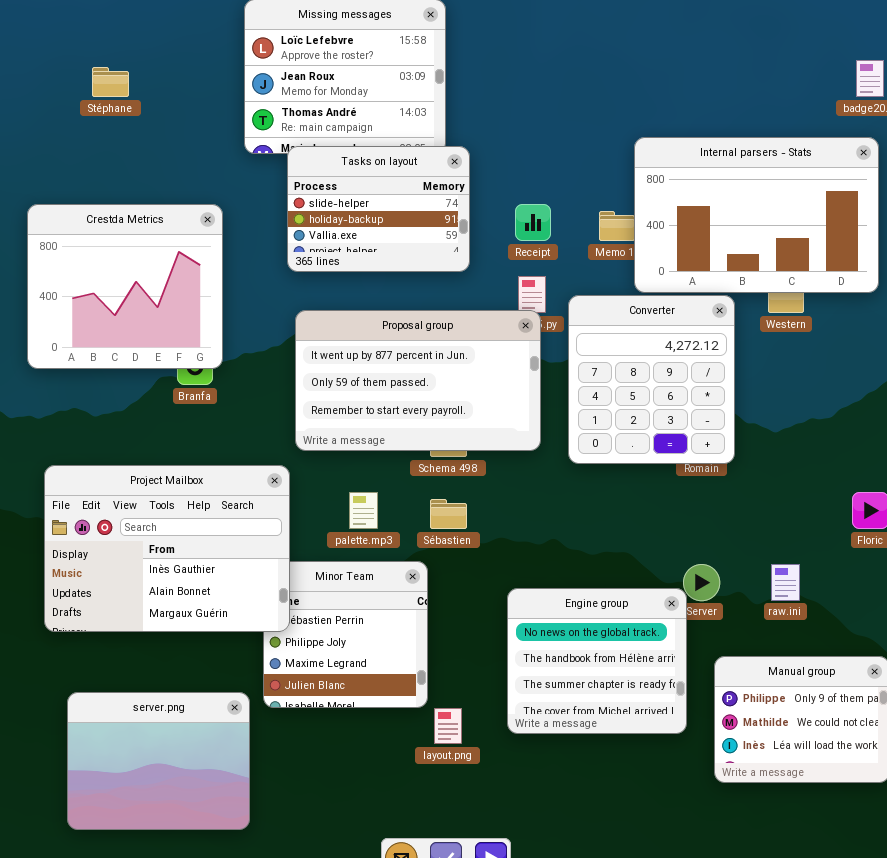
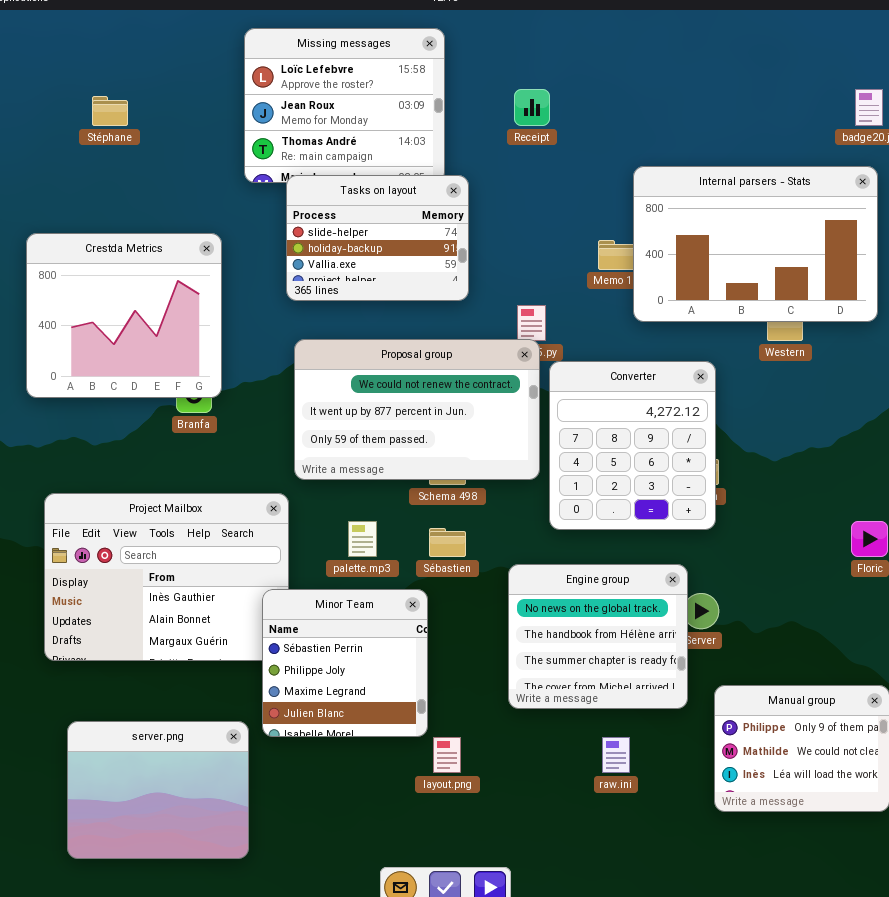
Receipt: [515,204,551,241] -> [514,89,550,126], moved
Converter: [568,295,735,464] -> [549,361,716,530], moved
Proposal group: [295,310,541,451] -> [294,339,540,480], scrolled up 1 row
Minor Team: [263,561,428,708] -> [262,589,428,737], raised
raw.ini: [771,564,800,601] -> [602,737,630,773], moved
Engine group: [507,588,687,734] -> [508,564,688,709], moved

